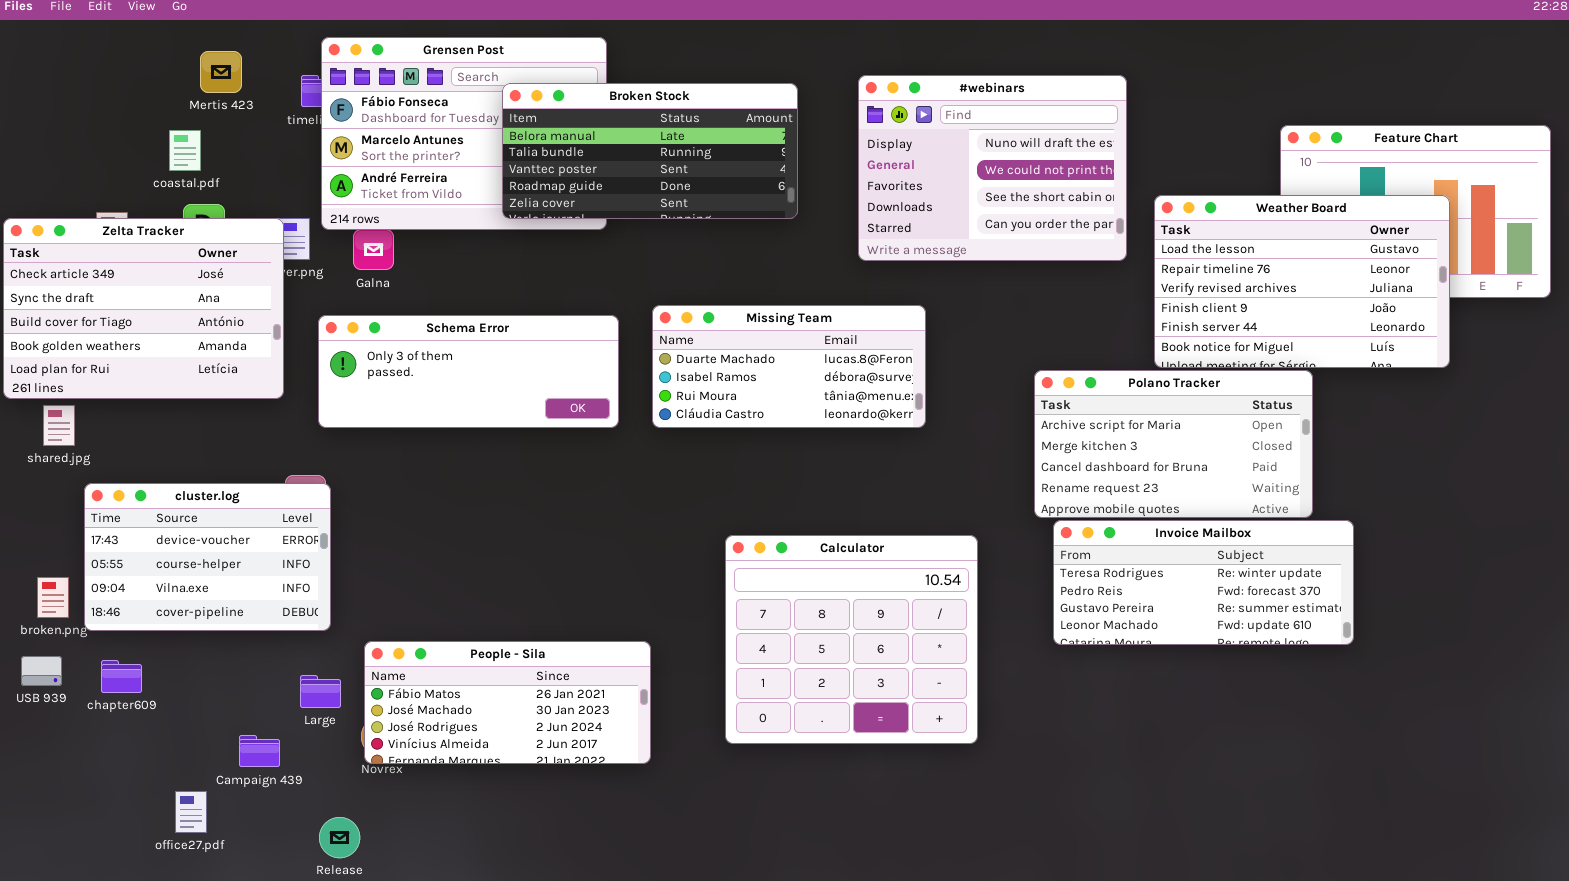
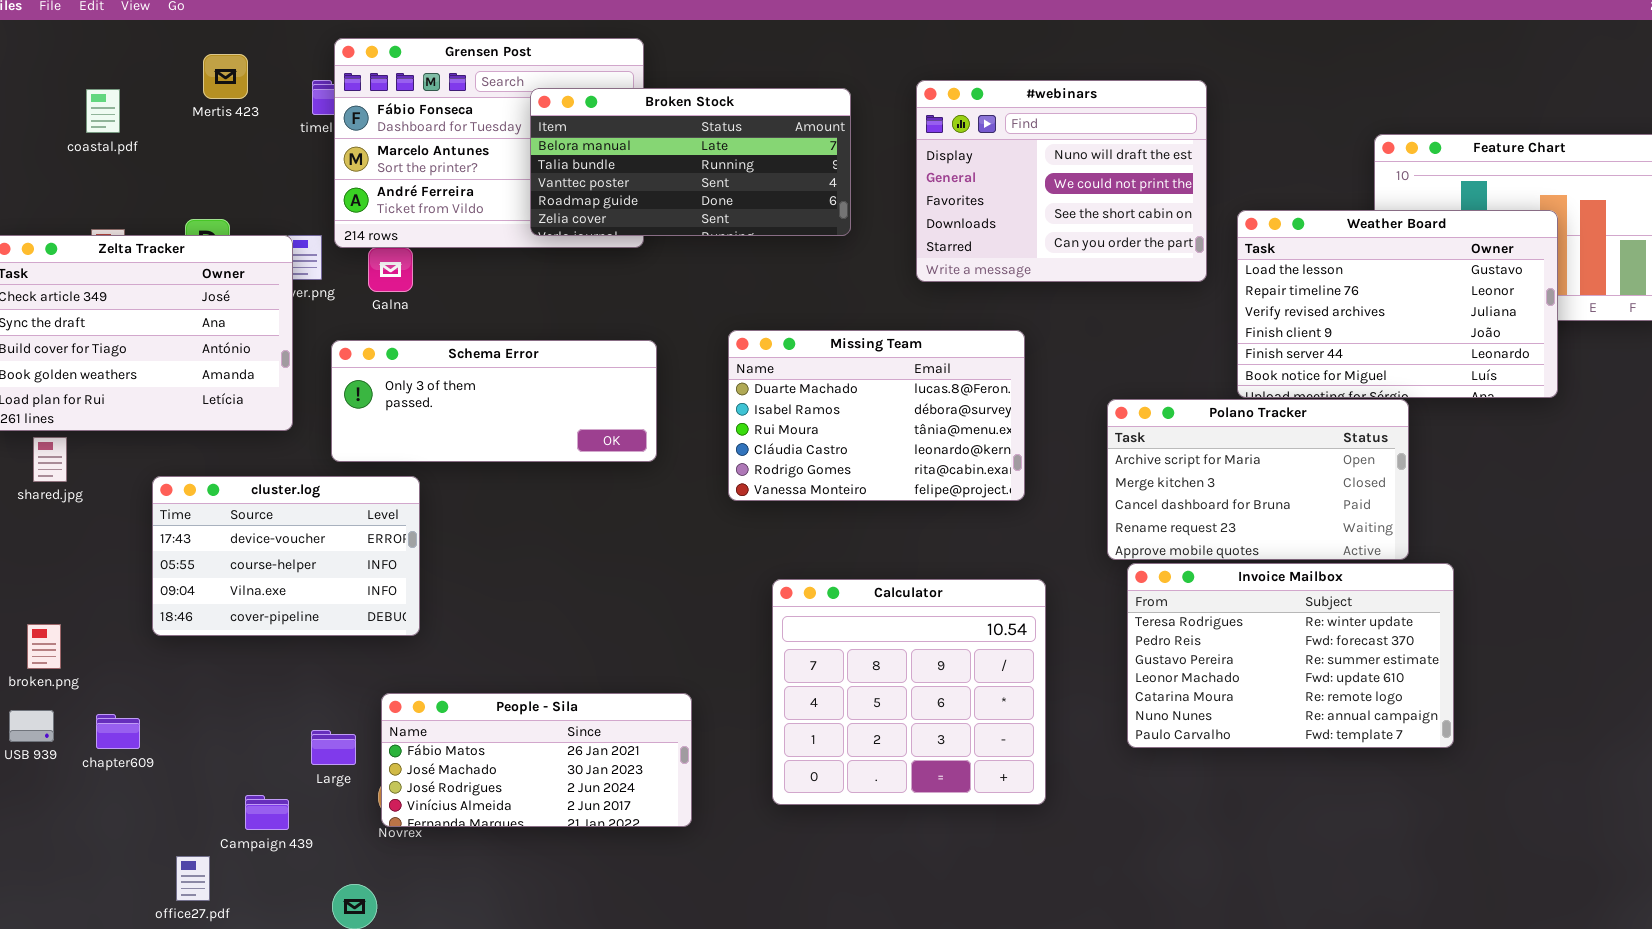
coastal.pdf: [169,130,201,171] -> [86,89,120,133], moved
Missing Team: [652,305,926,428] -> [728,330,1025,501], moved, resized
cluster.log: [84,483,331,631] -> [152,476,420,636], moved
Invoice Mailbox: [1053,520,1354,645] -> [1127,563,1454,748], resized

